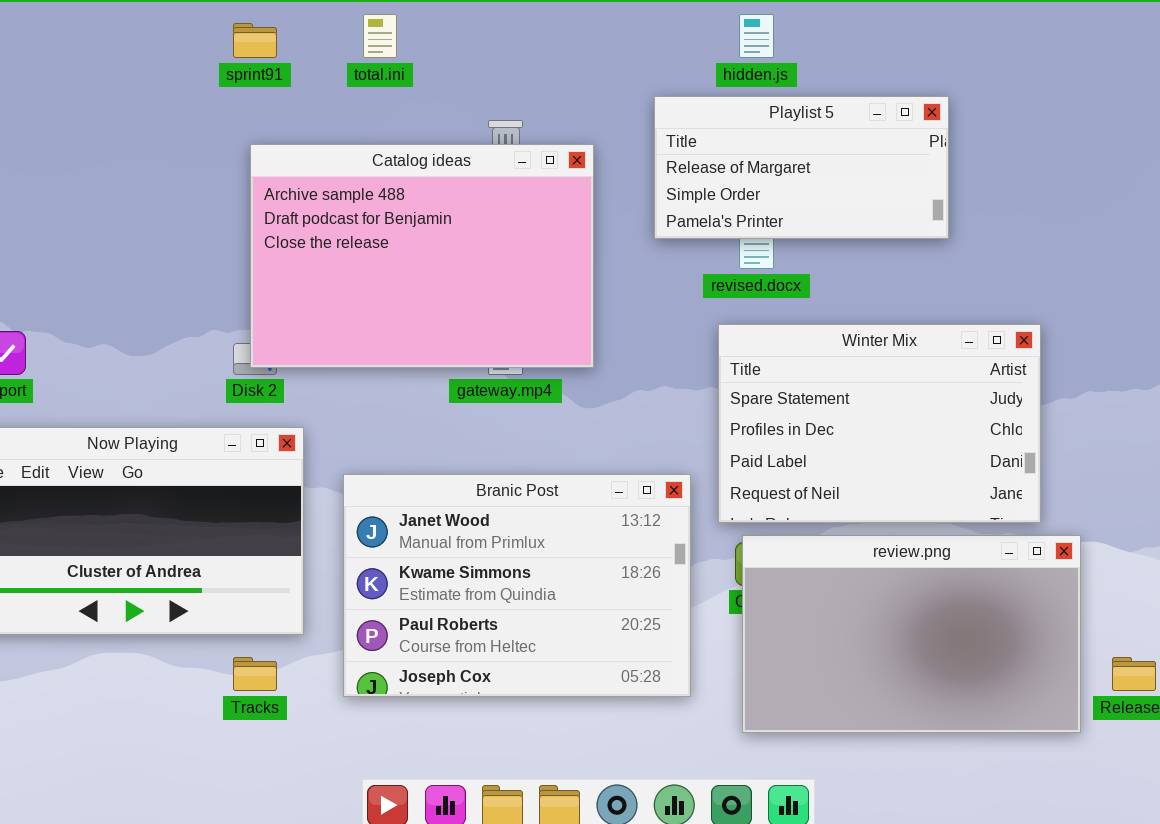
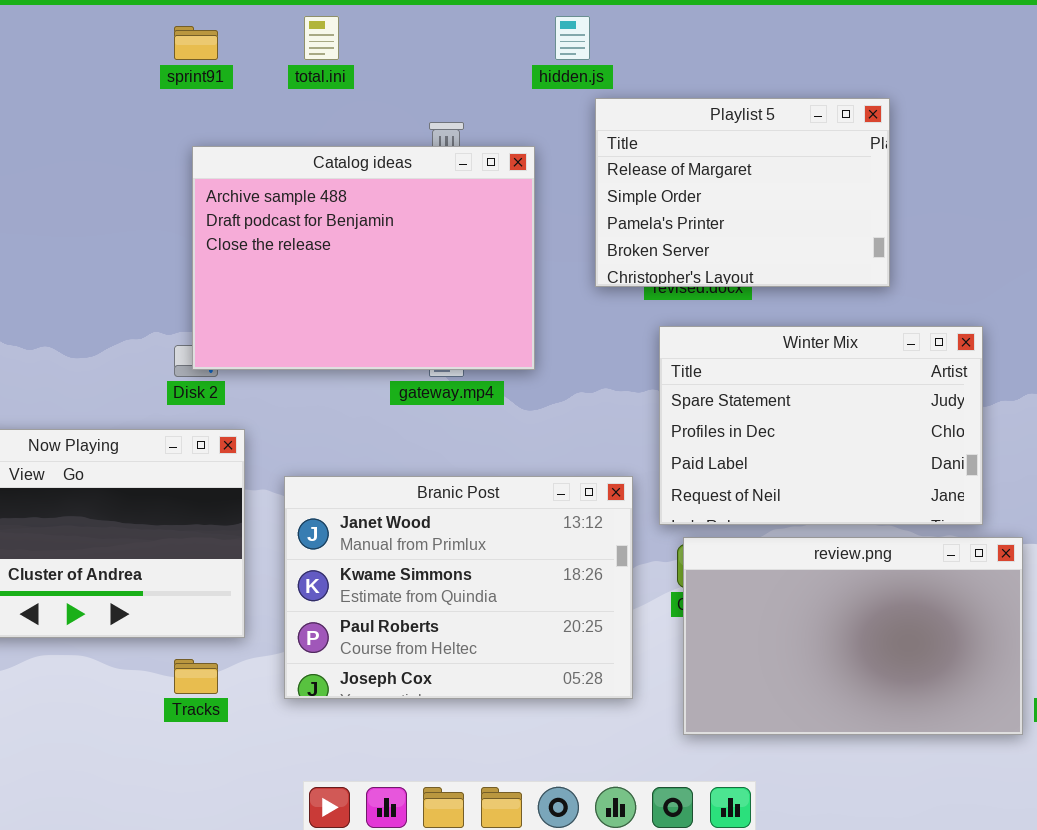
hidden.js: [739,14,774,58] -> [555,16,590,60], moved
Playlist 5: [654,96,949,239] -> [595,98,890,287], resized

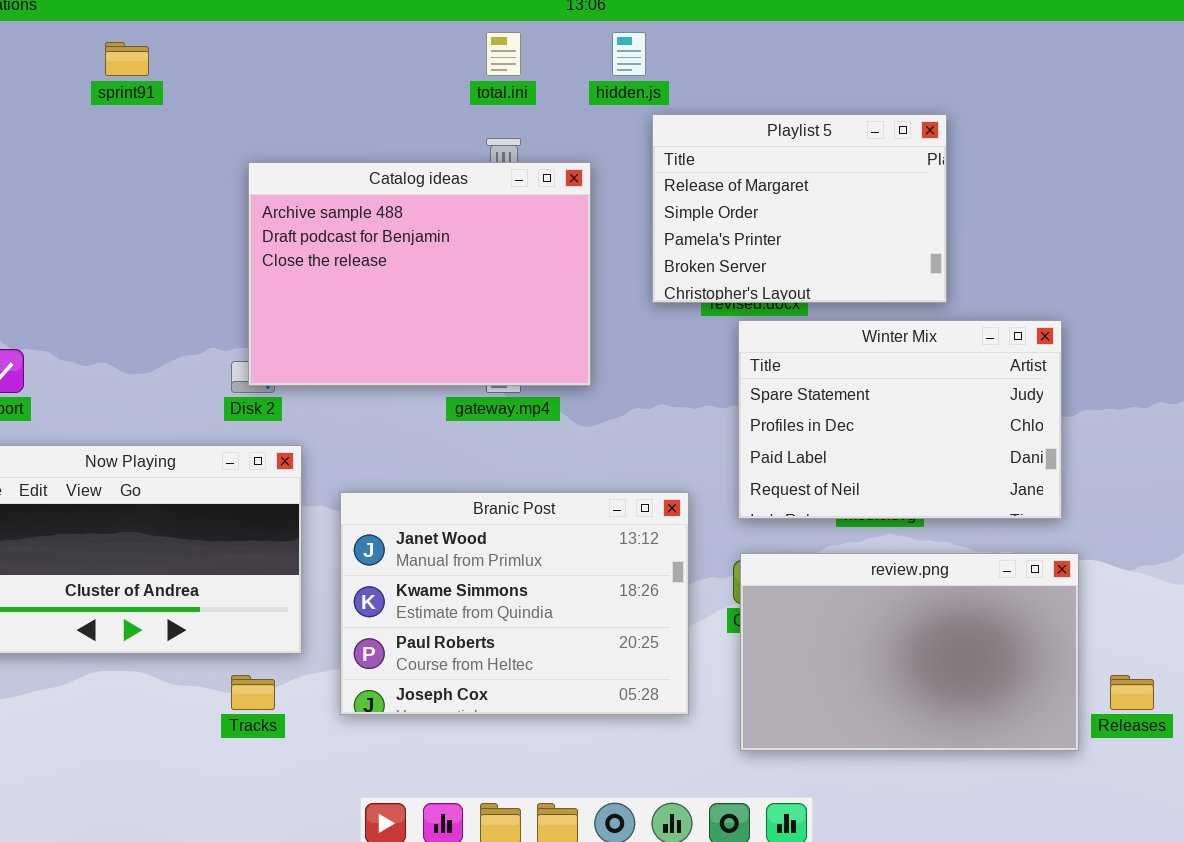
total.ini: [304,16,339,60] -> [486,32,521,76], moved
sprint91: [174,26,218,60] -> [105,42,149,76], moved
Winter Mix: [659,326,983,525] -> [738,320,1062,519], moved

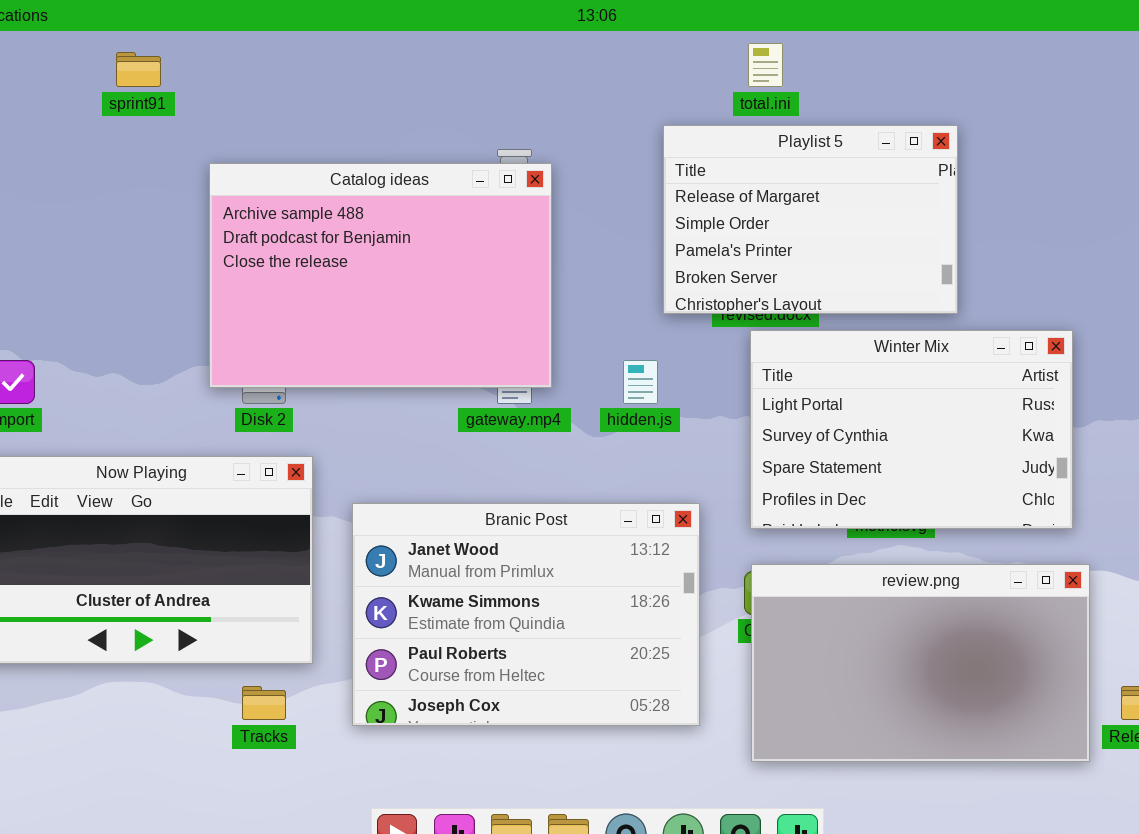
total.ini: [486,32,521,76] -> [748,43,783,87], moved
hidden.js: [612,32,646,76] -> [623,360,658,404], moved
Catalog ideas: [248,162,591,386] -> [209,163,552,388], moved
Winter Mix: [738,320,1062,519] -> [750,330,1073,529], scrolled up 2 rows

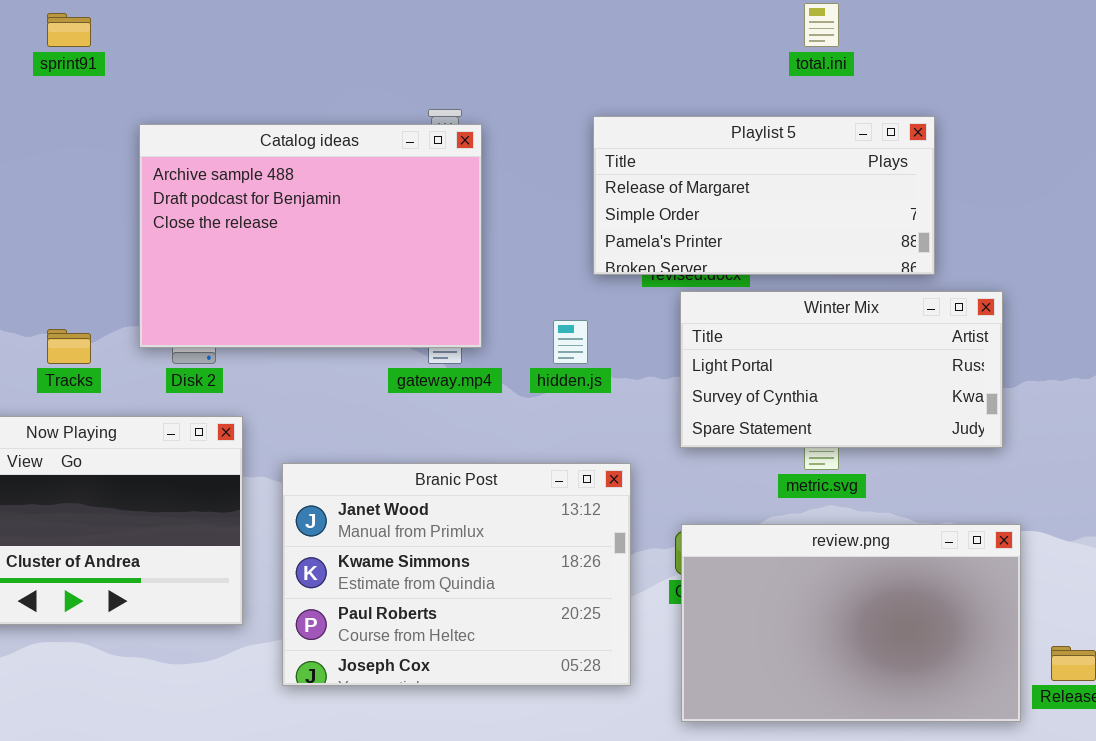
total.ini: [748,43,783,87] -> [804,3,839,47], moved
Playlist 5: [663,125,958,314] -> [593,116,935,275], resized
Winter Mix: [750,330,1073,529] -> [680,291,1003,448], resized
Tracks: [242,686,286,720] -> [47,329,91,364], moved

